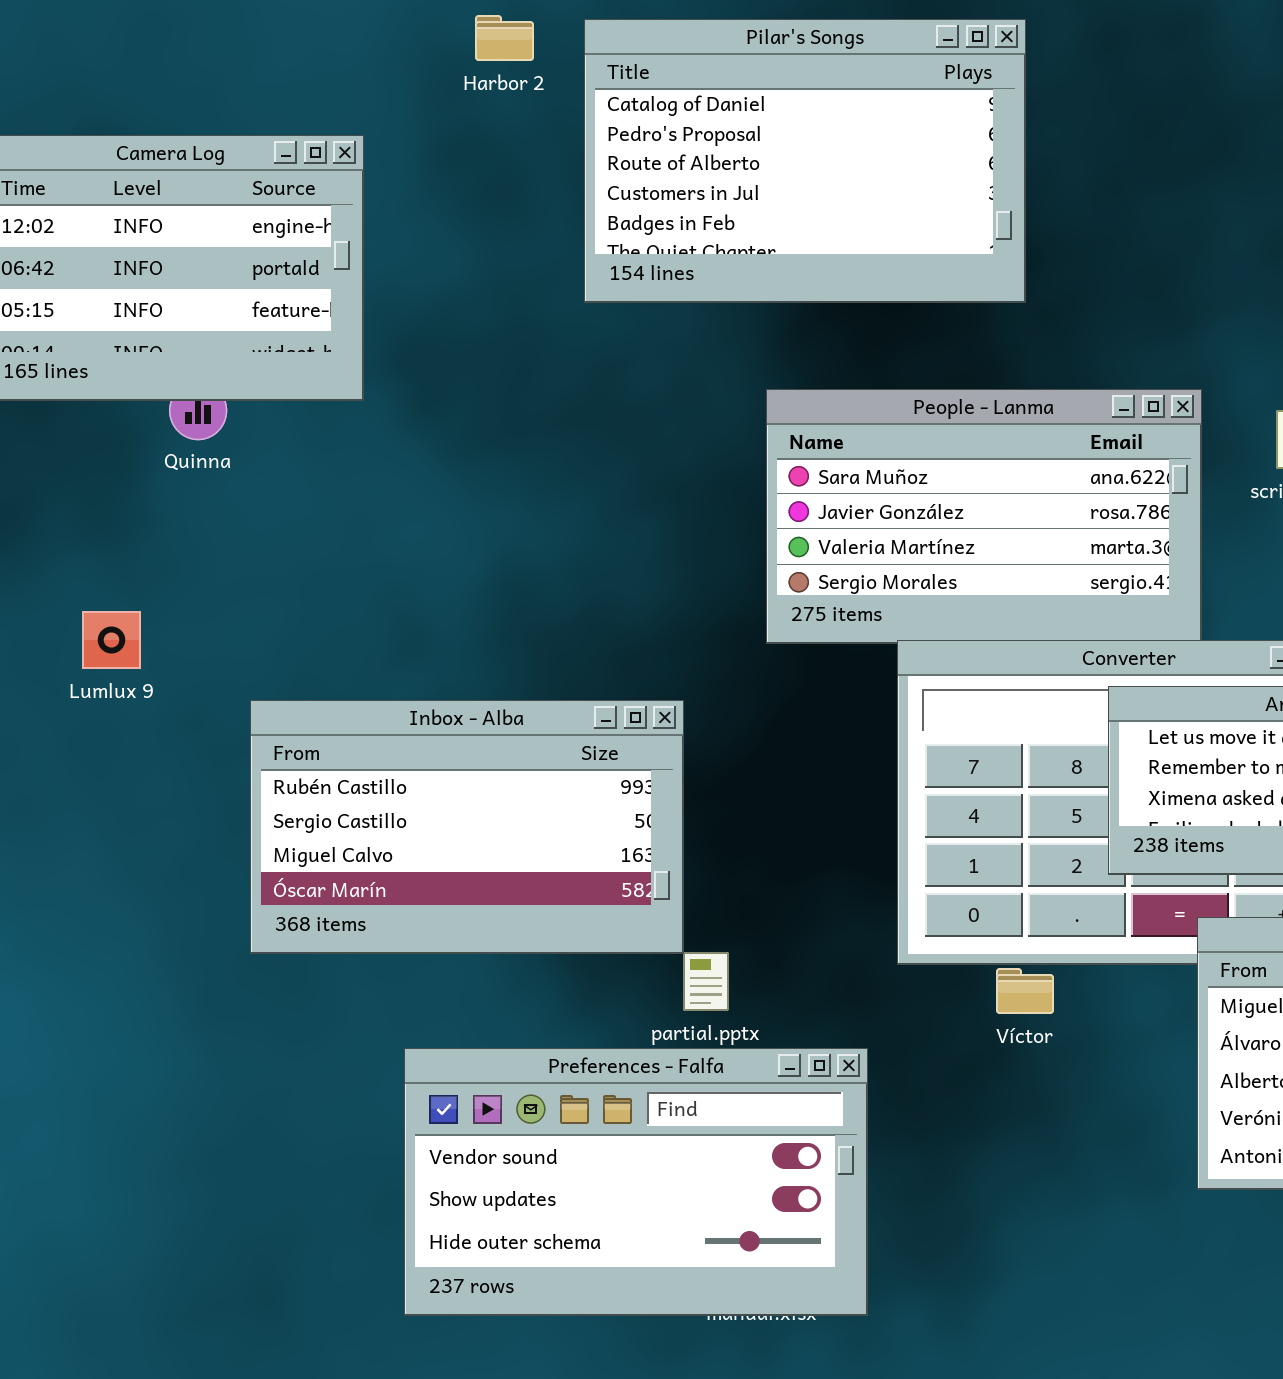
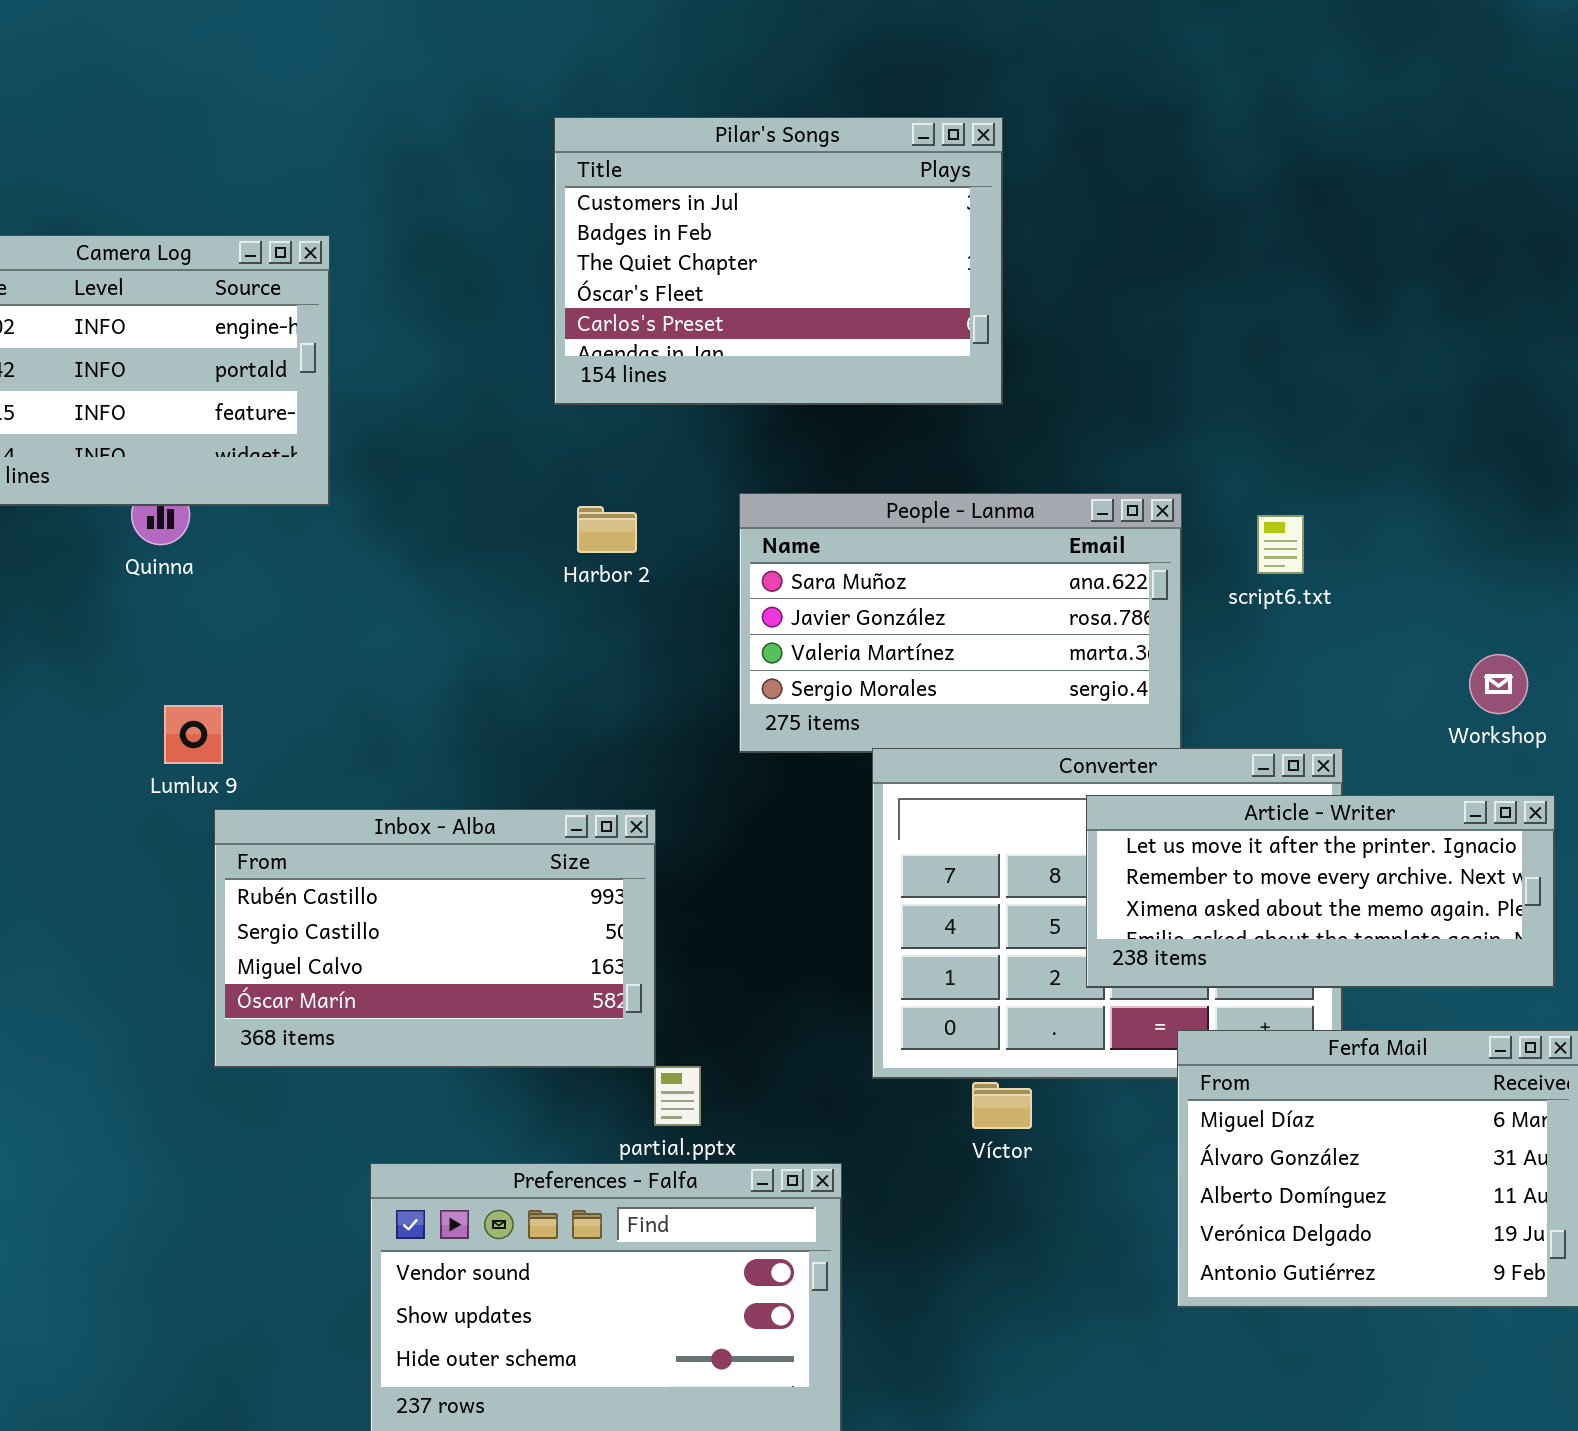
Harbor 2: [475,15,534,61] -> [577,506,637,553], moved
Pilar's Songs: [584,19,1026,303] -> [554,117,1003,405], scrolled down 3 rows
Lumlux 9: [82,611,141,669] -> [164,705,223,764], moved

